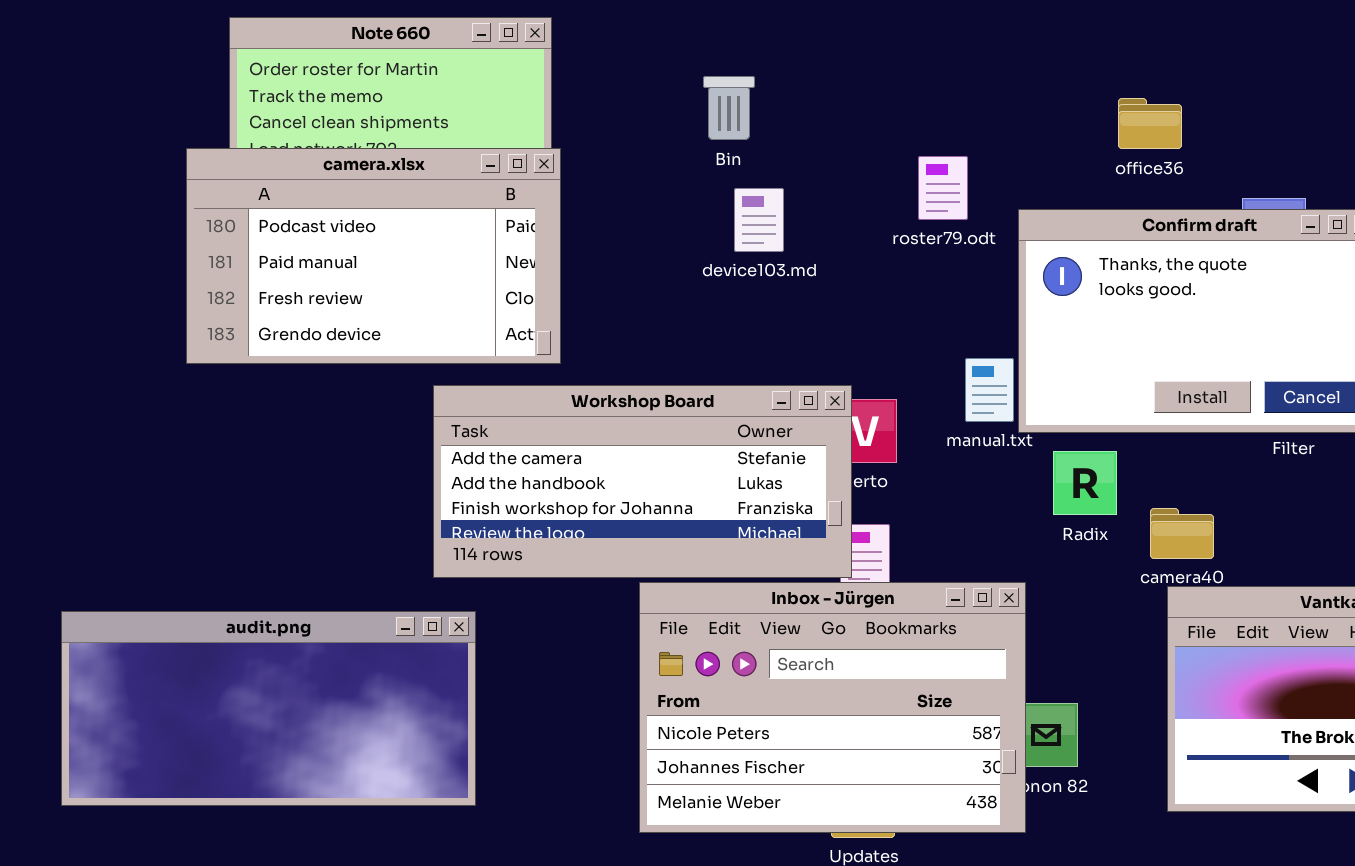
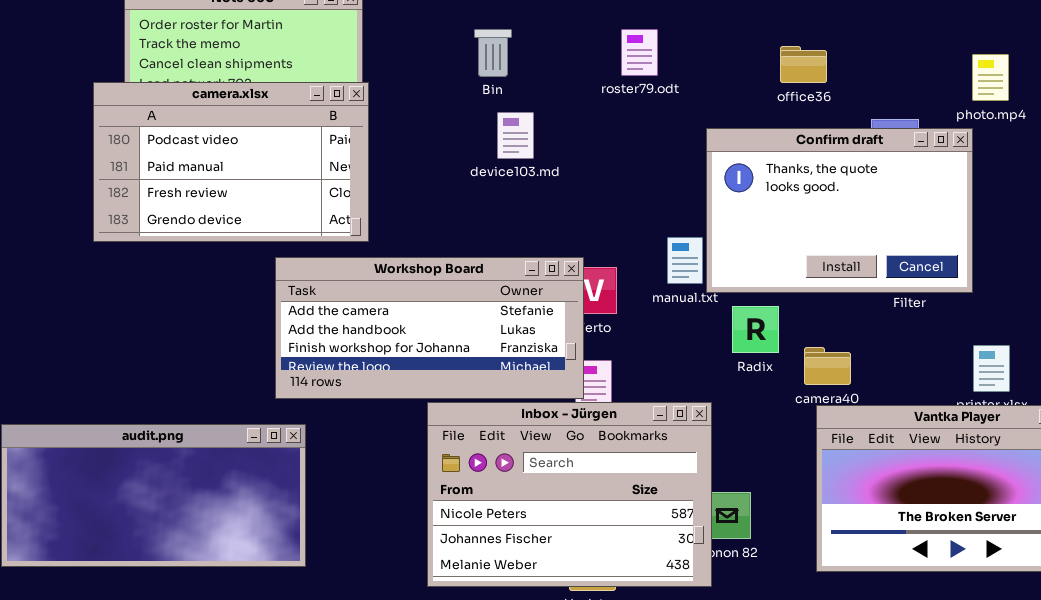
roster79.odt: [918,156,968,220] -> [621,29,658,76], moved

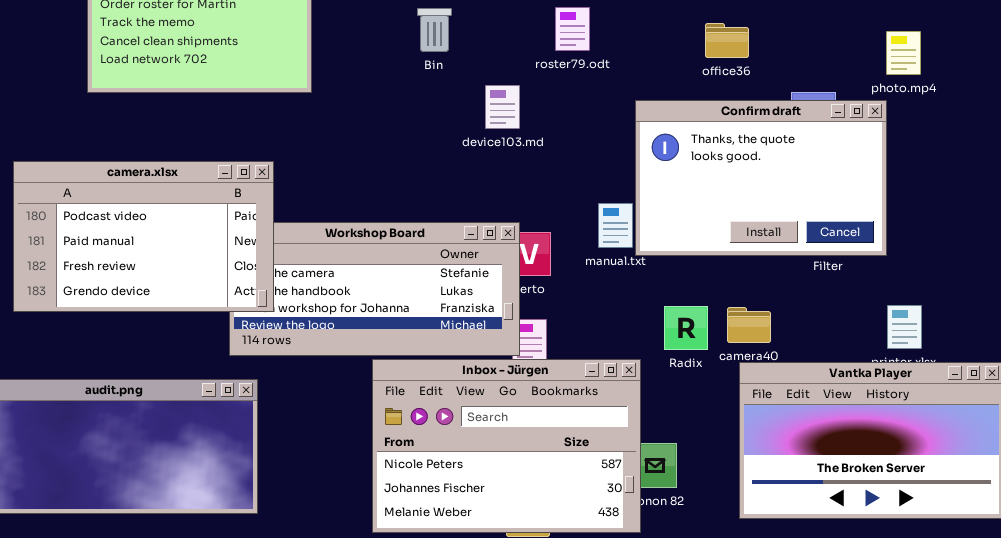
camera.xlsx: [93,82,369,242] -> [13,161,274,312], moved
device103.md: [497,112,534,159] -> [485,85,520,129], moved
Radix: [732,306,779,353] -> [664,306,708,350], moved

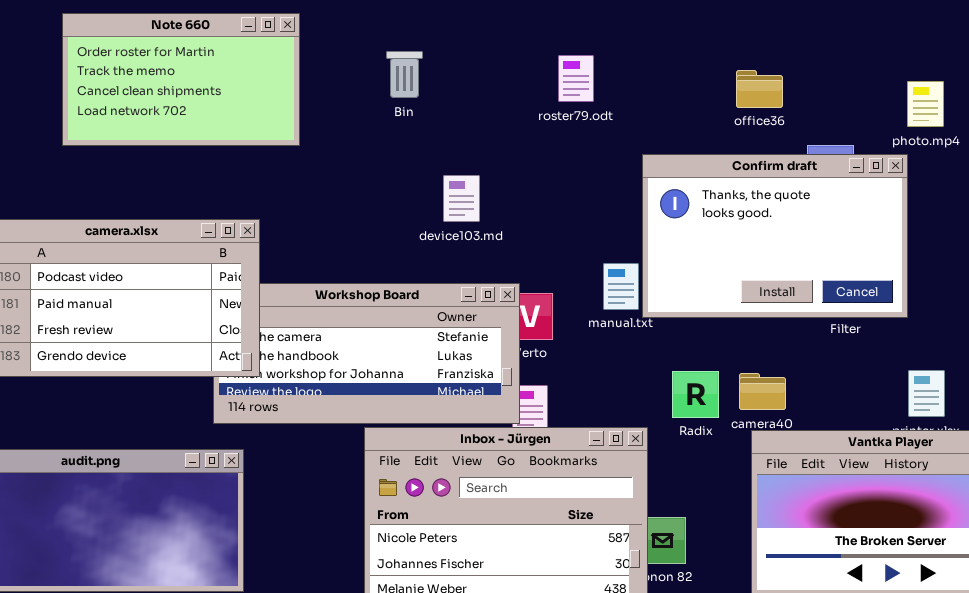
Bin: [417,8,452,52] -> [386,51,423,98], moved
office36: [705,23,749,58] -> [736,70,783,108], moved
device103.md: [485,85,520,129] -> [443,175,480,222], moved

